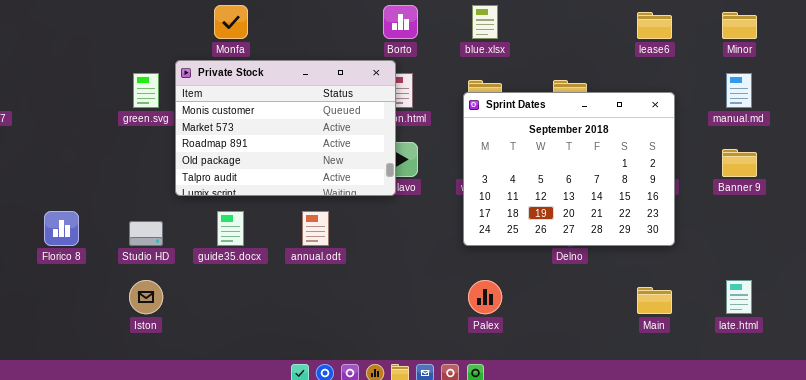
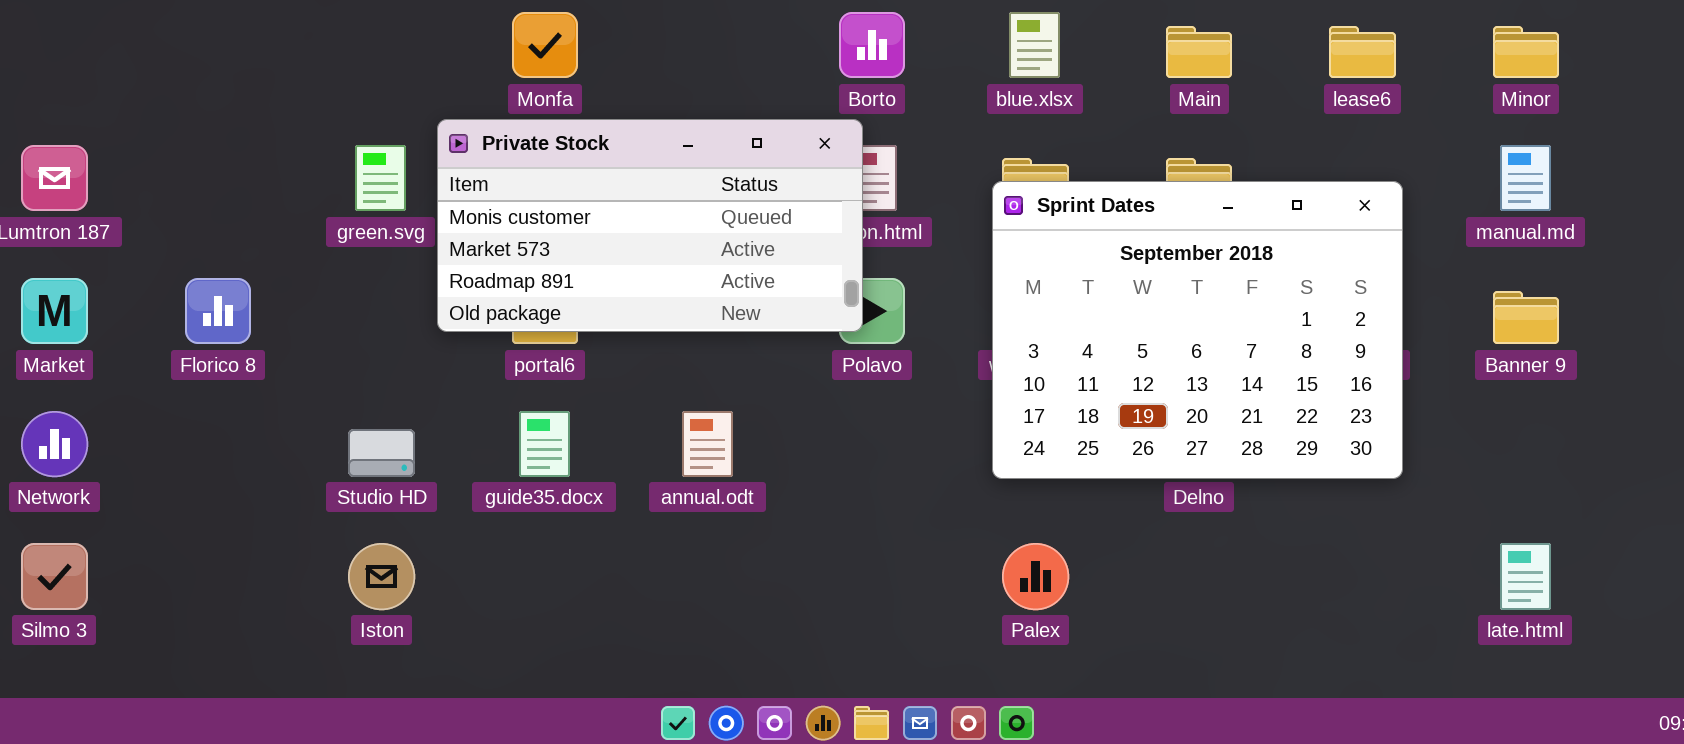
Private Stock: [175,60,396,196] -> [437,119,863,332], resized
Florico 8: [44,211,79,246] -> [185,278,251,344], moved
Main: [637,287,672,314] -> [1166,26,1232,78], moved

